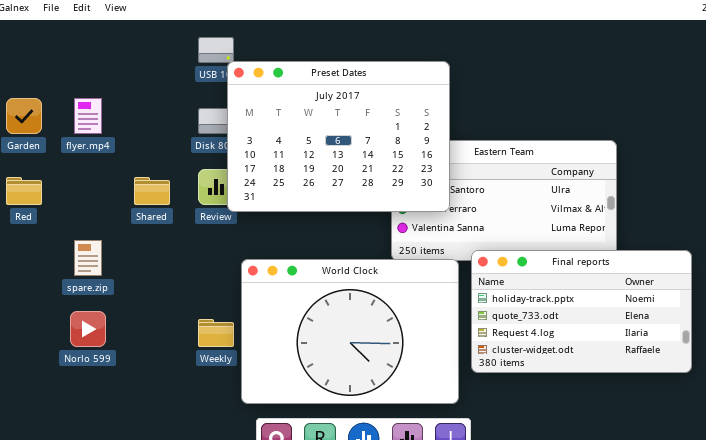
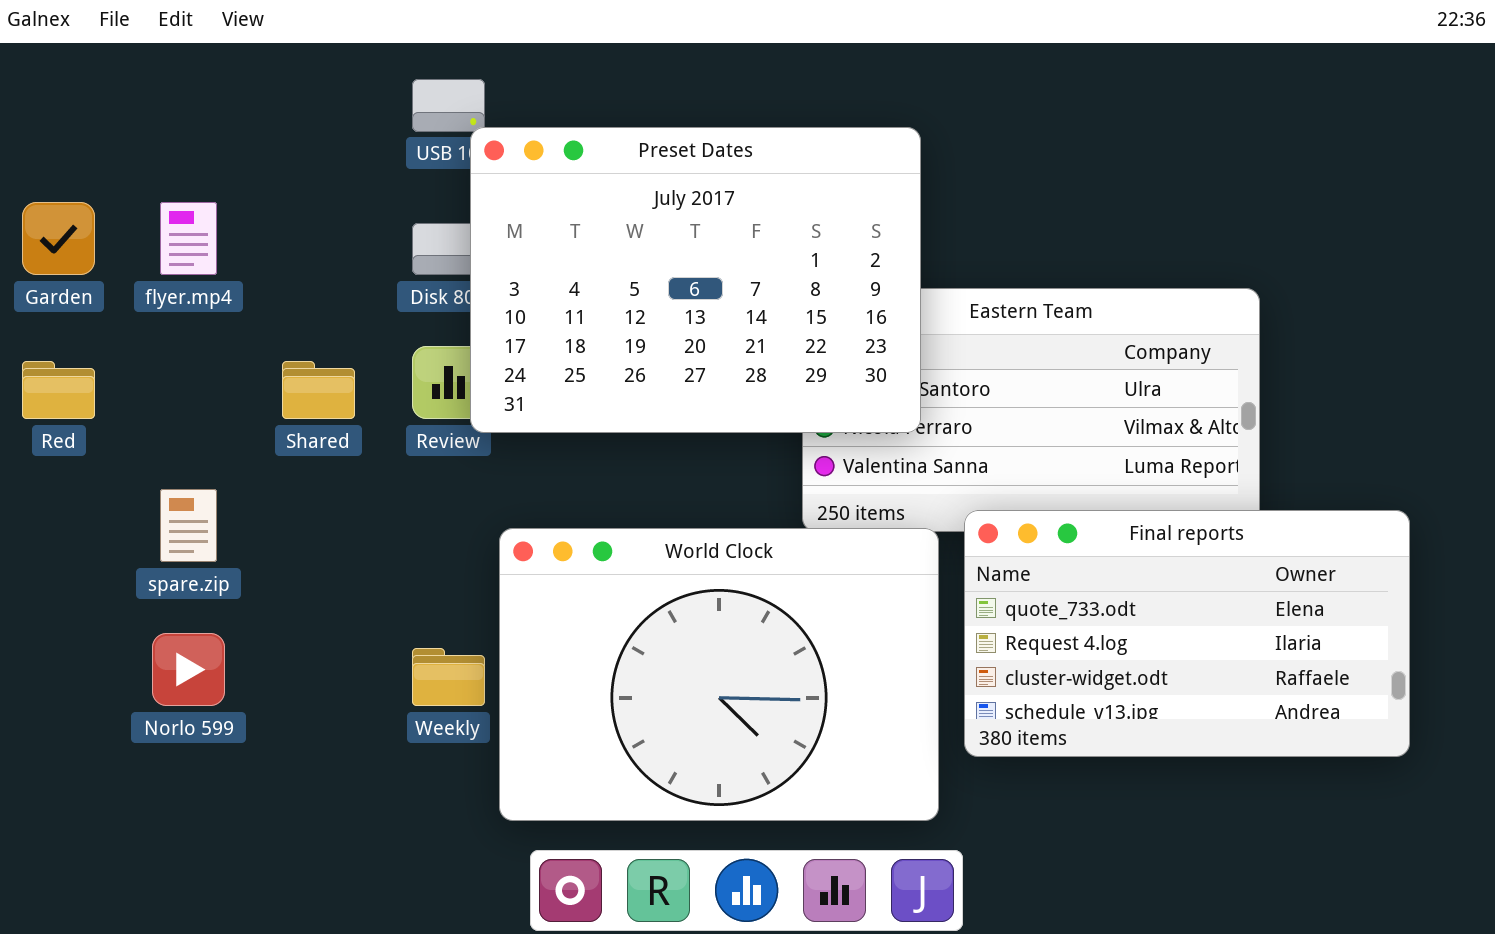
Final reports: [471,250,692,373] -> [964,510,1410,757], scrolled down 1 row

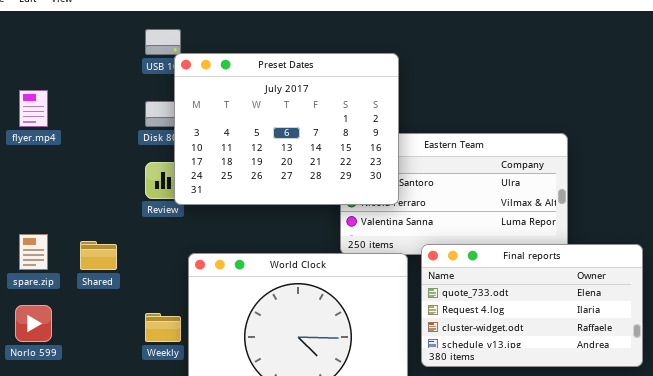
Shared: [282,361,355,419] -> [80,241,117,270], moved

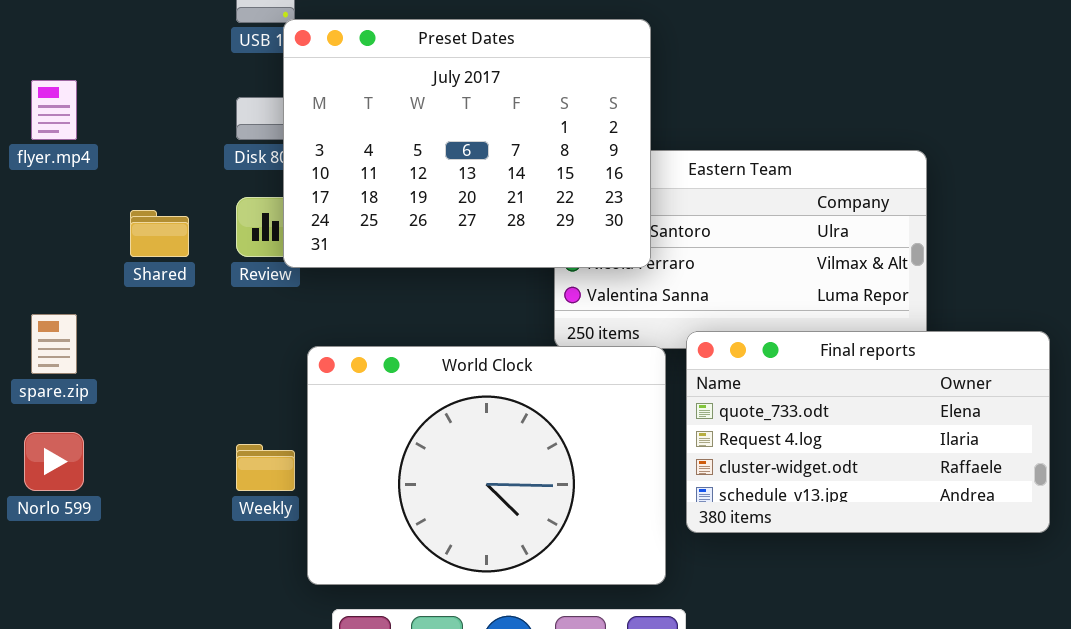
Shared: [80,241,117,270] -> [130,210,189,257], moved

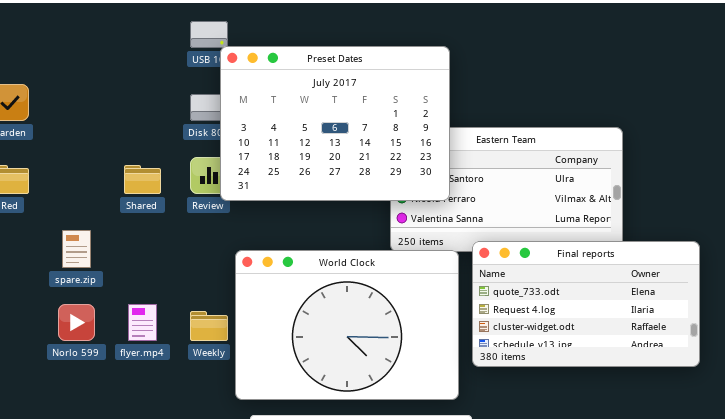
flyer.mp4: [31,80,77,140] -> [128,304,157,341], moved

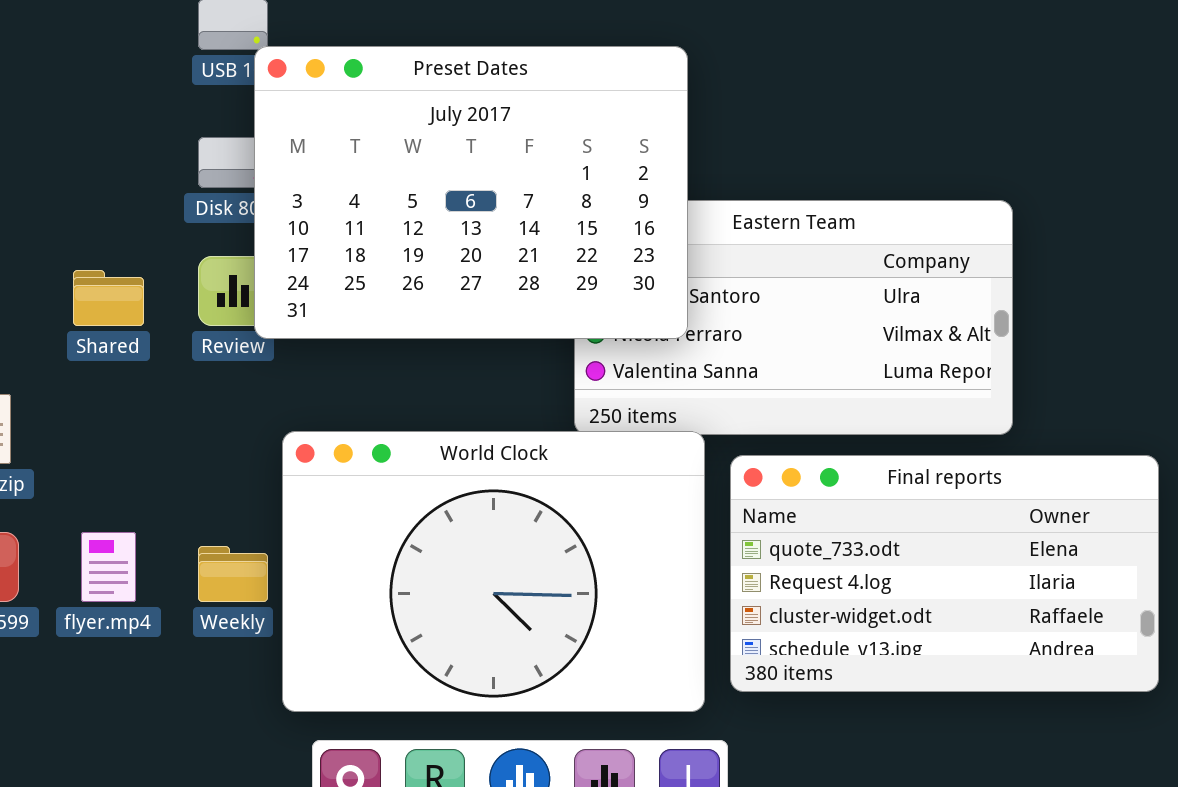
Final reports: [472,241,700,367] -> [730,455,1159,692], moved

